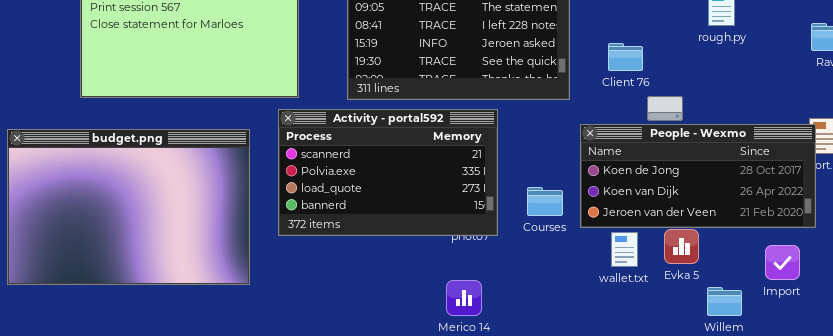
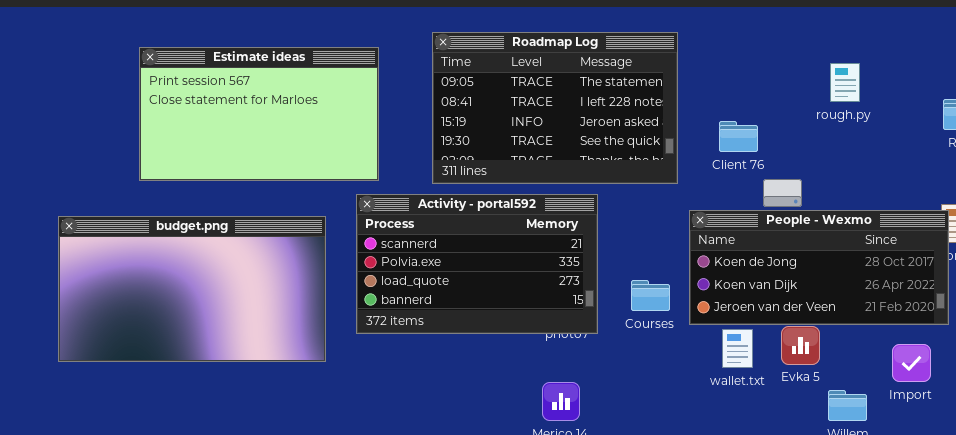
budget.png: [7,129,250,285] -> [58,216,326,362], resized

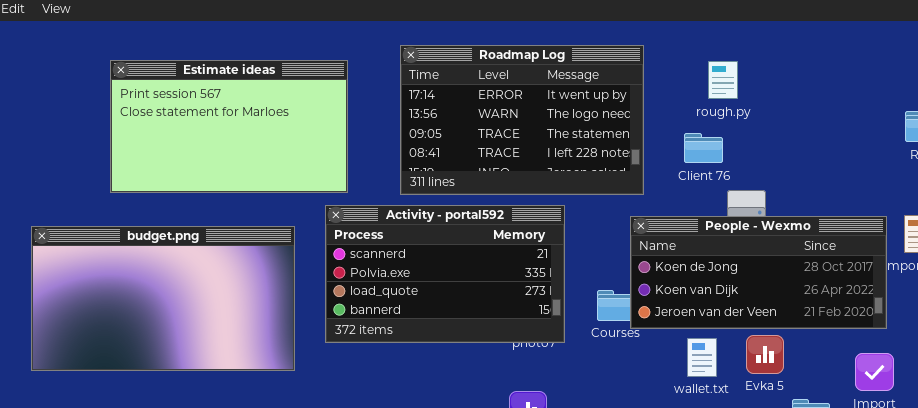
Roadmap Log: [432,32,678,184] -> [400,45,644,195], scrolled up 2 rows
rough.py: [830,63,860,102] -> [708,61,738,99], moved
People - Wexmo: [689,210,949,325] -> [630,216,887,329], moved

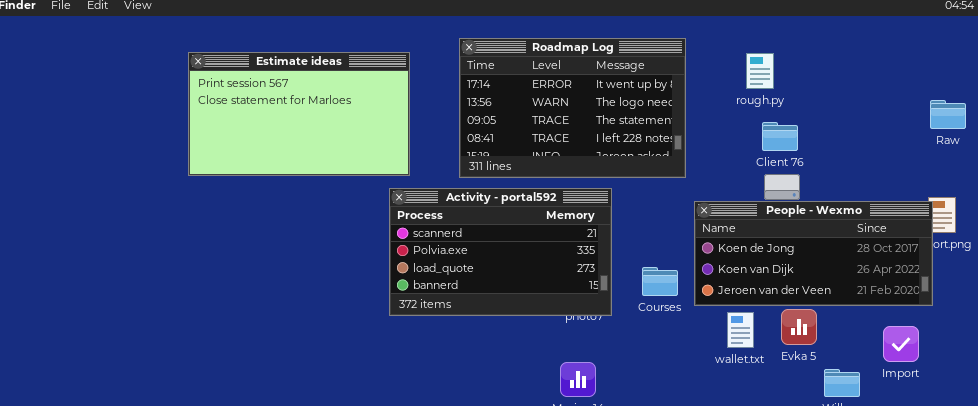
Client 76: [684,133,723,163] -> [762,122,798,151], moved
People - Wexmo: [630,216,887,329] -> [694,201,933,306], moved
budget.png: [31,226,295,371] -> none, closed

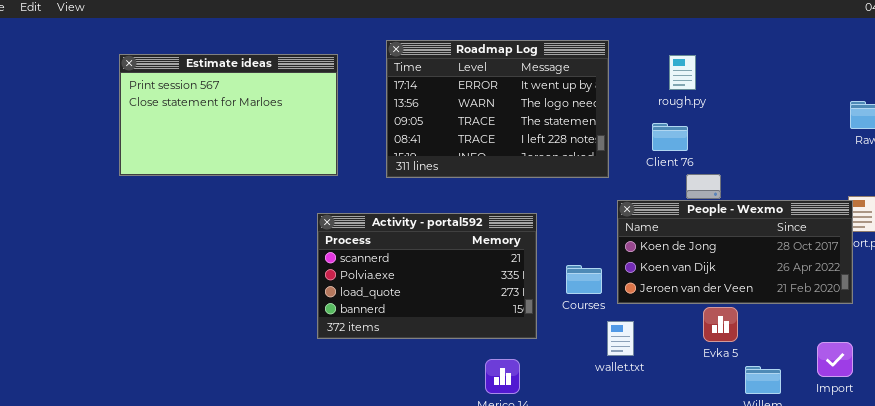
Client 76: [762,122,798,151] -> [652,123,688,151], moved
Activity - portal592: [389,188,612,316] -> [317,213,537,339], moved
wallet.txt: [727,312,754,348] -> [607,321,634,356], moved
Import: [883,326,919,362] -> [817,342,853,377], moved

